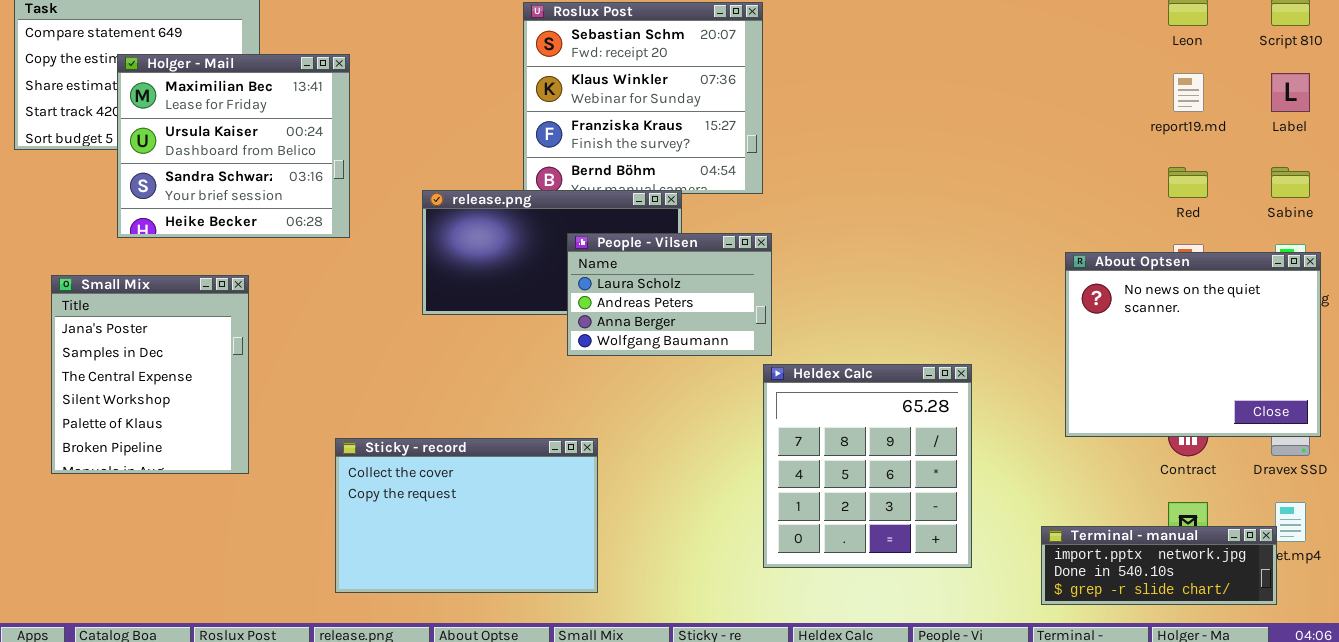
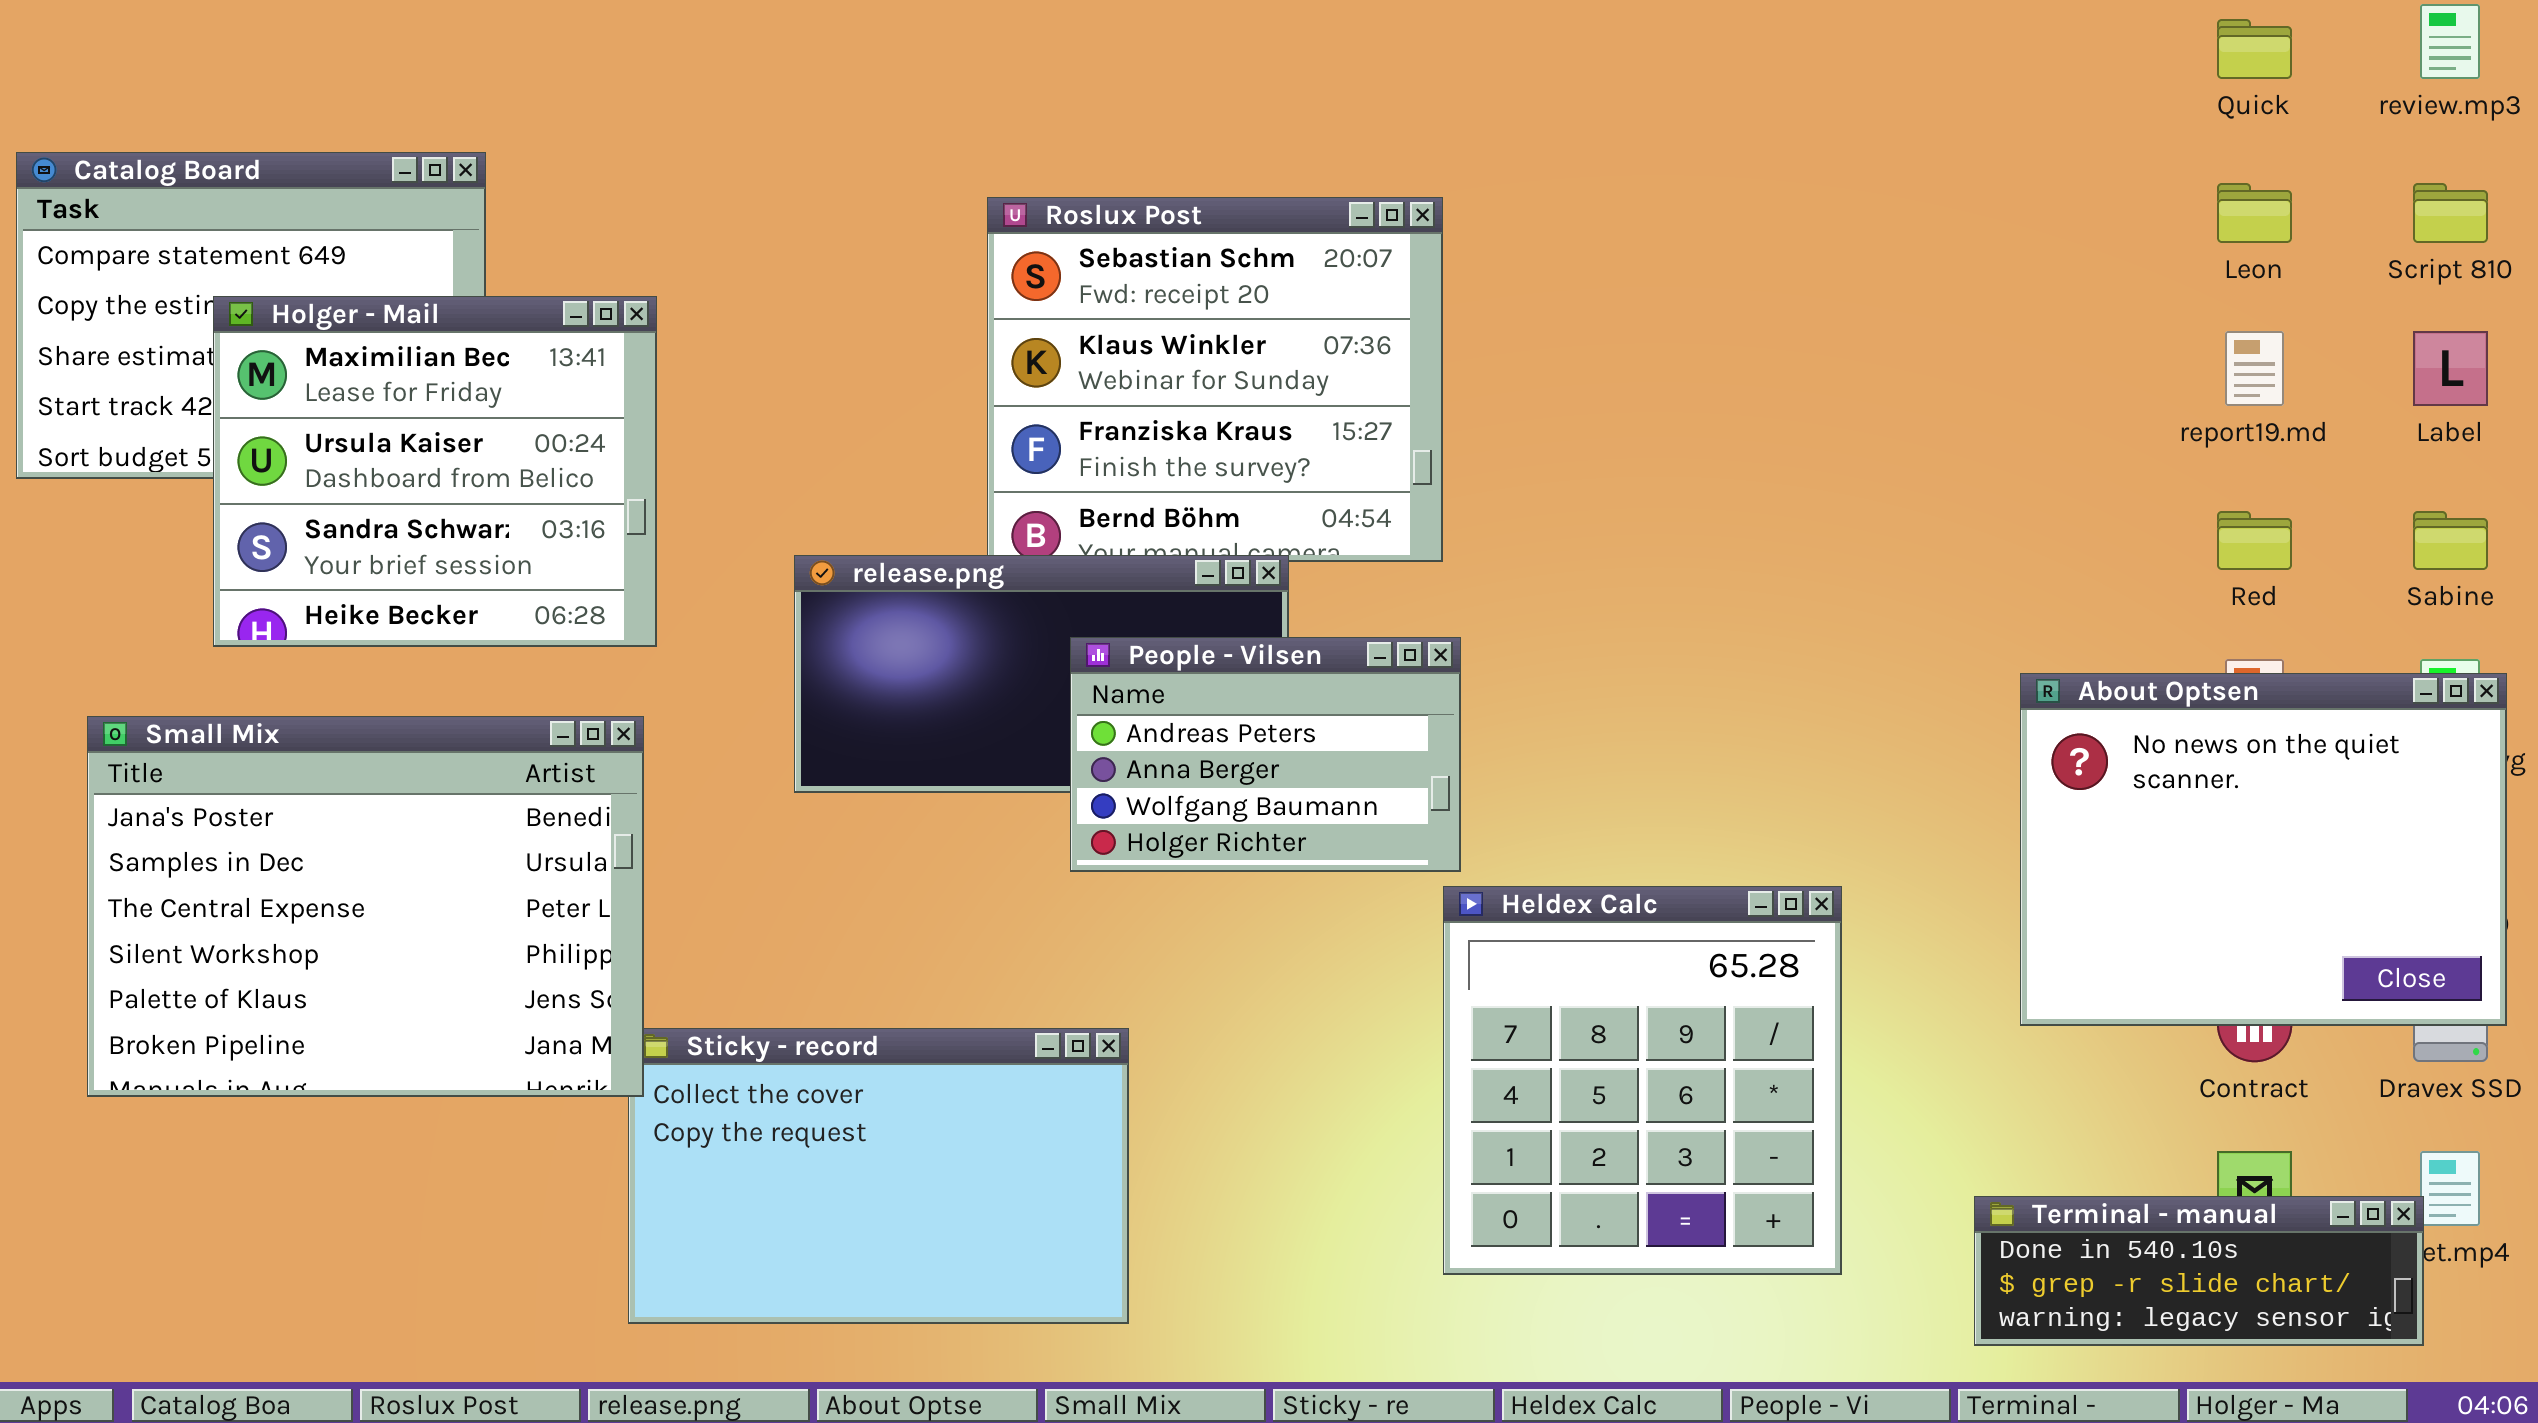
People - Vilsen: [567,233,772,356] -> [1070,637,1461,872], scrolled down 1 row
Small Mix: [51,275,249,474] -> [87,716,644,1097], resized
Terminal - manual: [1041,526,1277,605] -> [1974,1196,2424,1346], scrolled down 1 row

